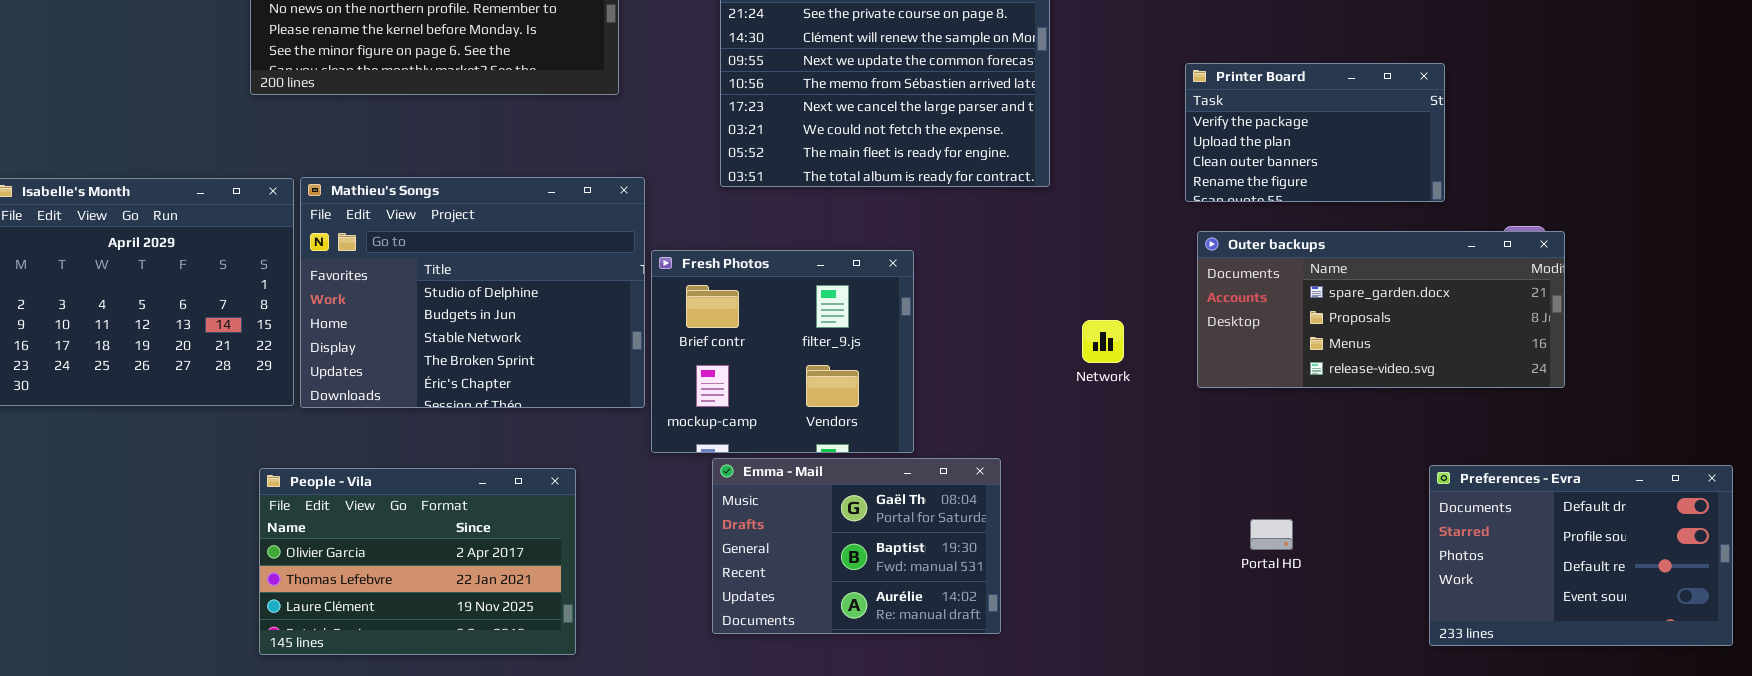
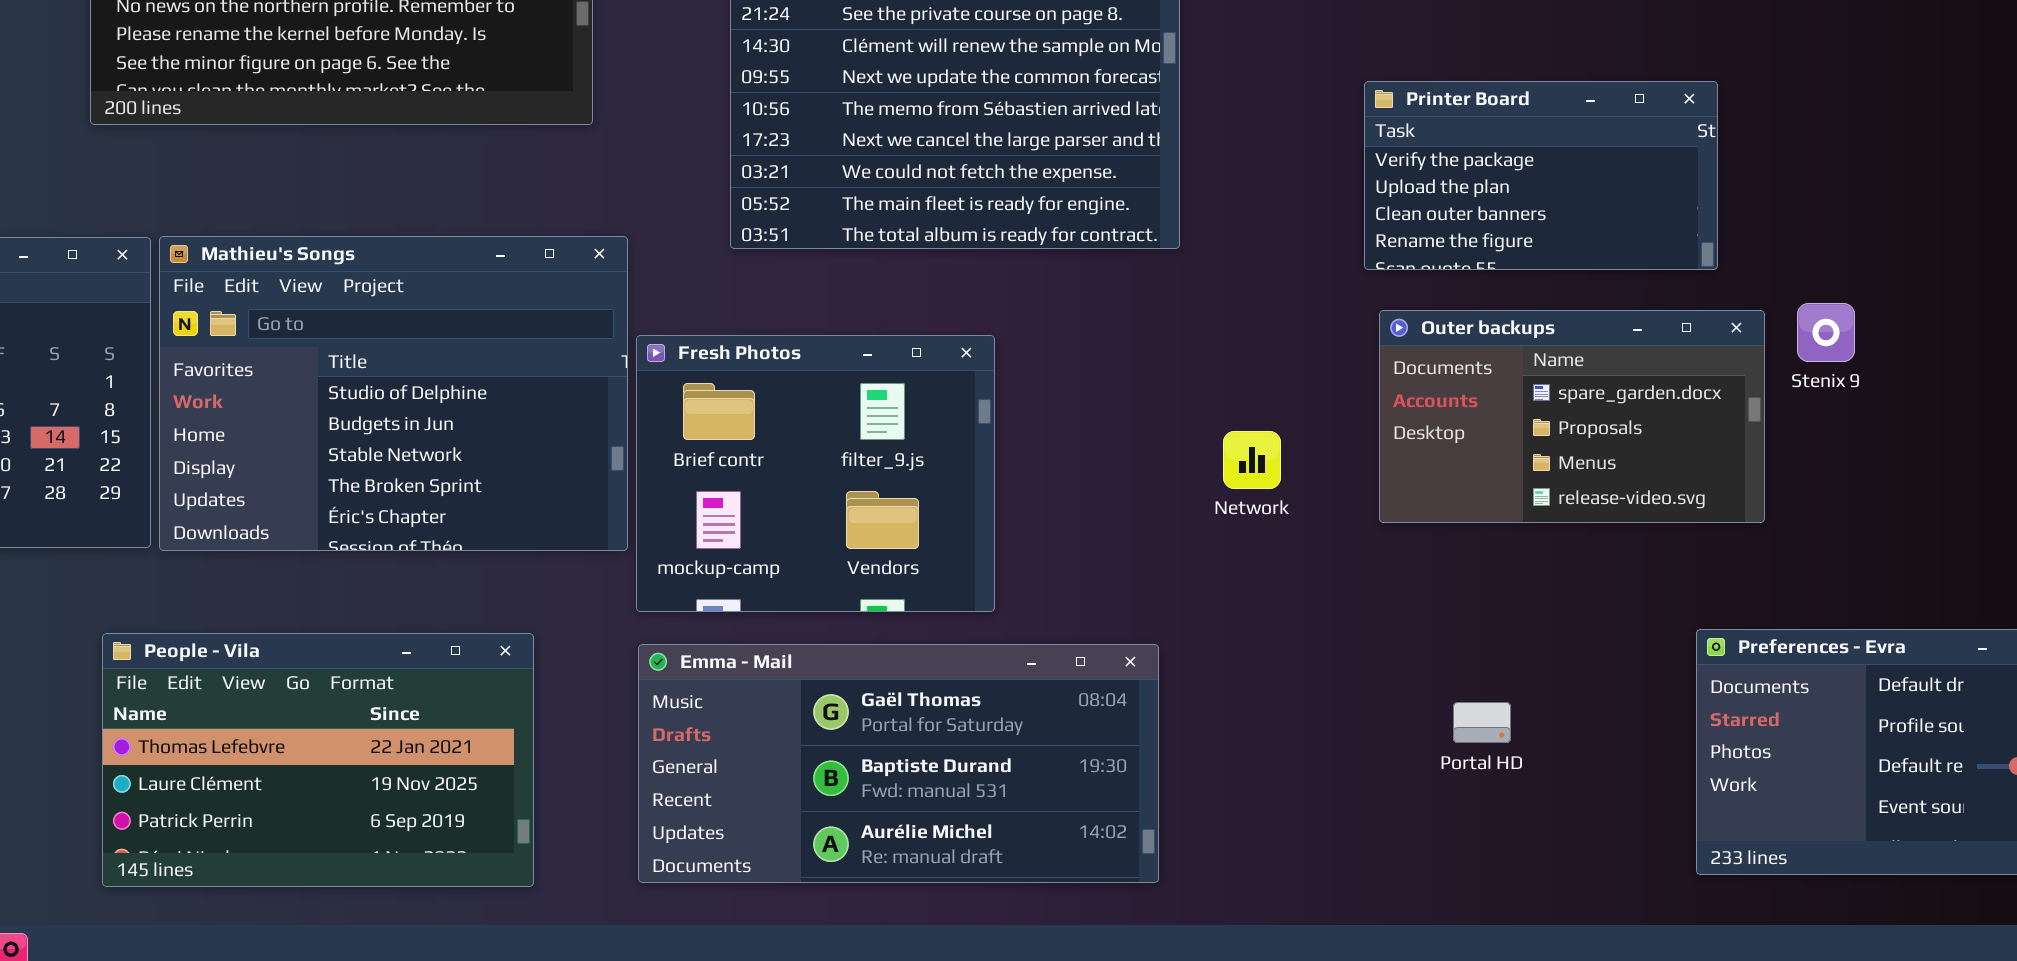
Outer backups: [1197,231,1565,388] -> [1379,310,1765,523], resized
Emma - Mail: [712,458,1001,634] -> [638,644,1159,883], moved, resized
People - Vila: [259,468,576,655] -> [102,633,534,887], scrolled down 1 row

